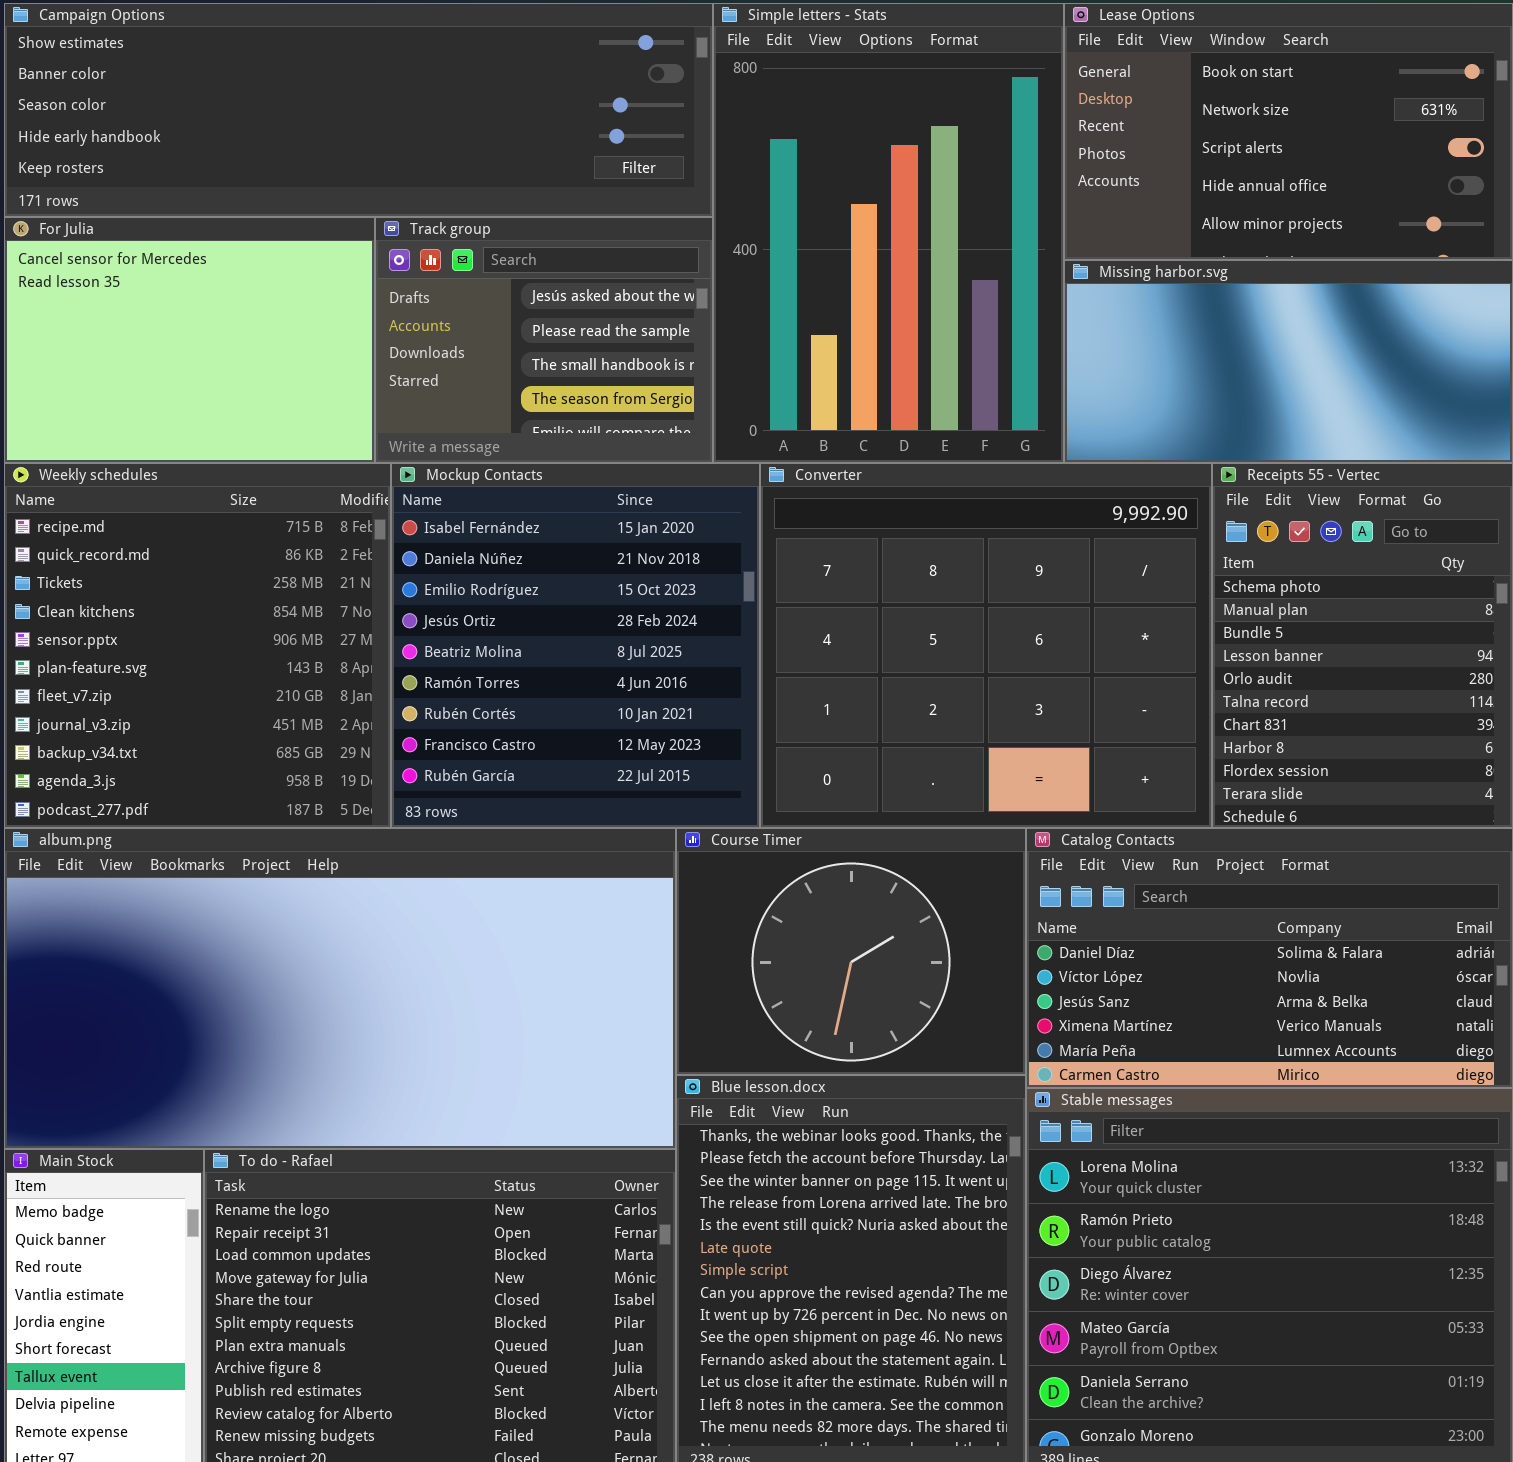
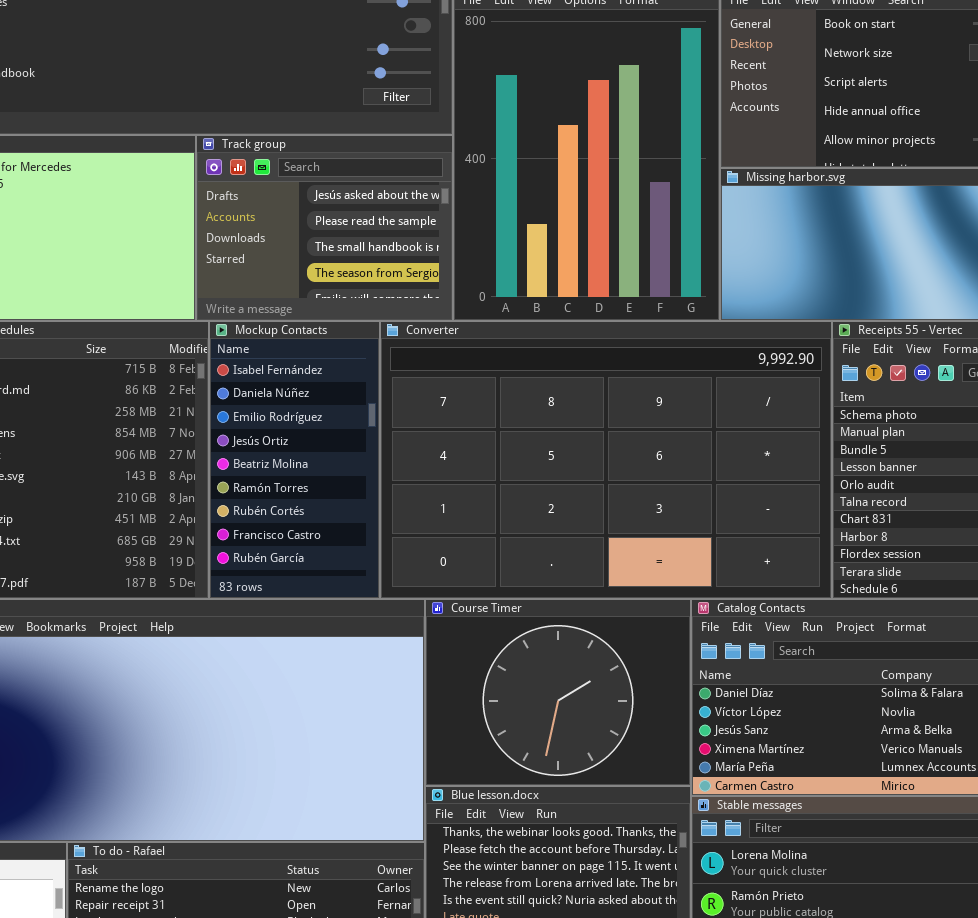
Mockup Contacts: [391,463,760,828] -> [209,321,380,599], resized
Converter: [760,463,1212,828] -> [380,321,832,599], resized

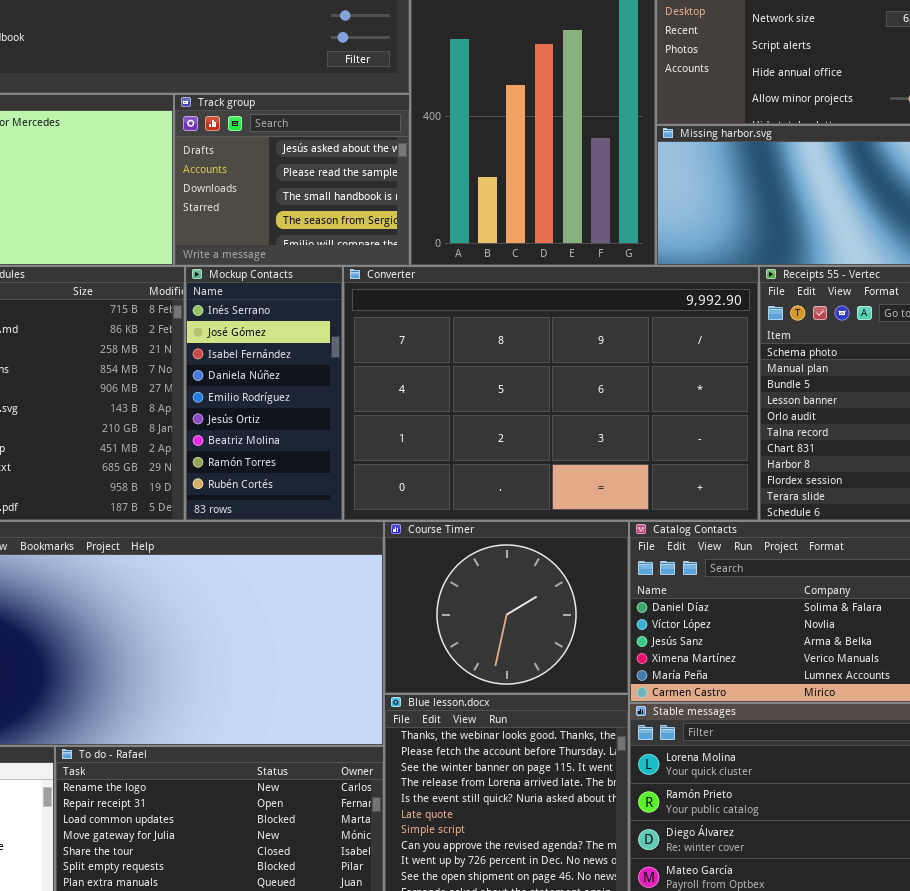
Mockup Contacts: [209,321,380,599] -> [185,266,343,521], scrolled up 2 rows

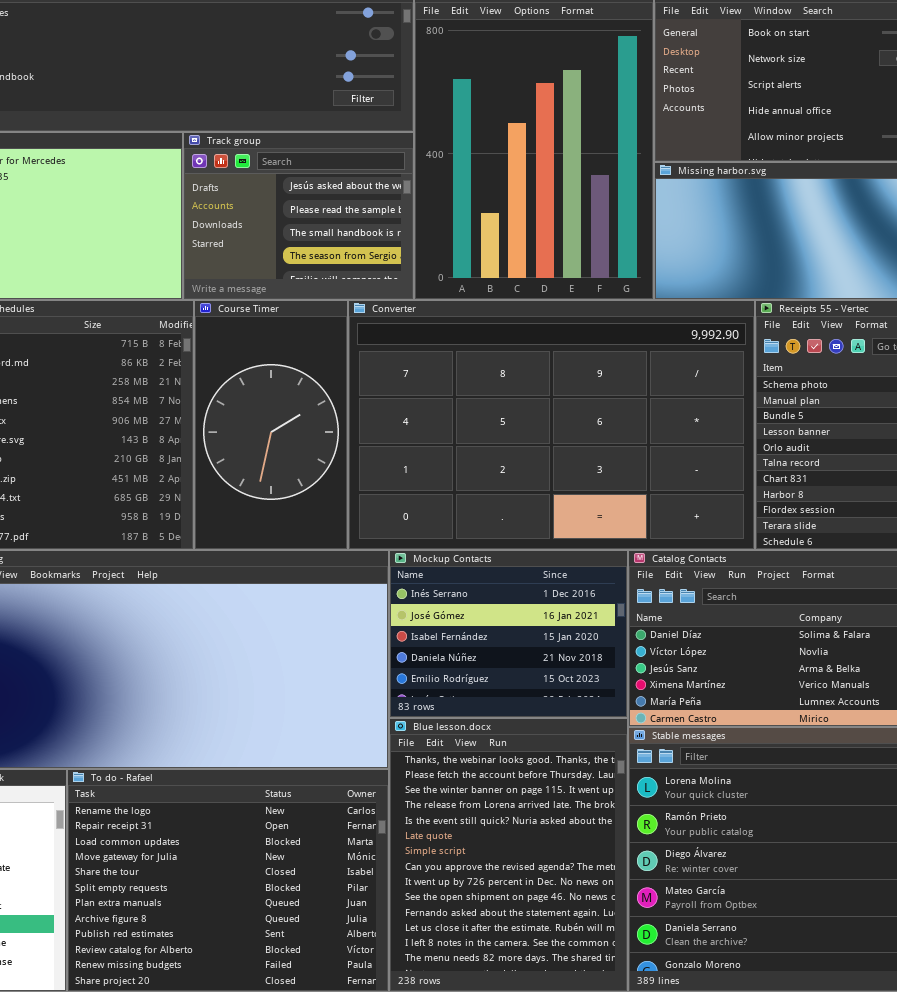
Mockup Contacts: [185,266,343,521] -> [389,550,628,718], moved, resized
Course Timer: [384,521,629,694] -> [194,300,348,550], moved, resized

